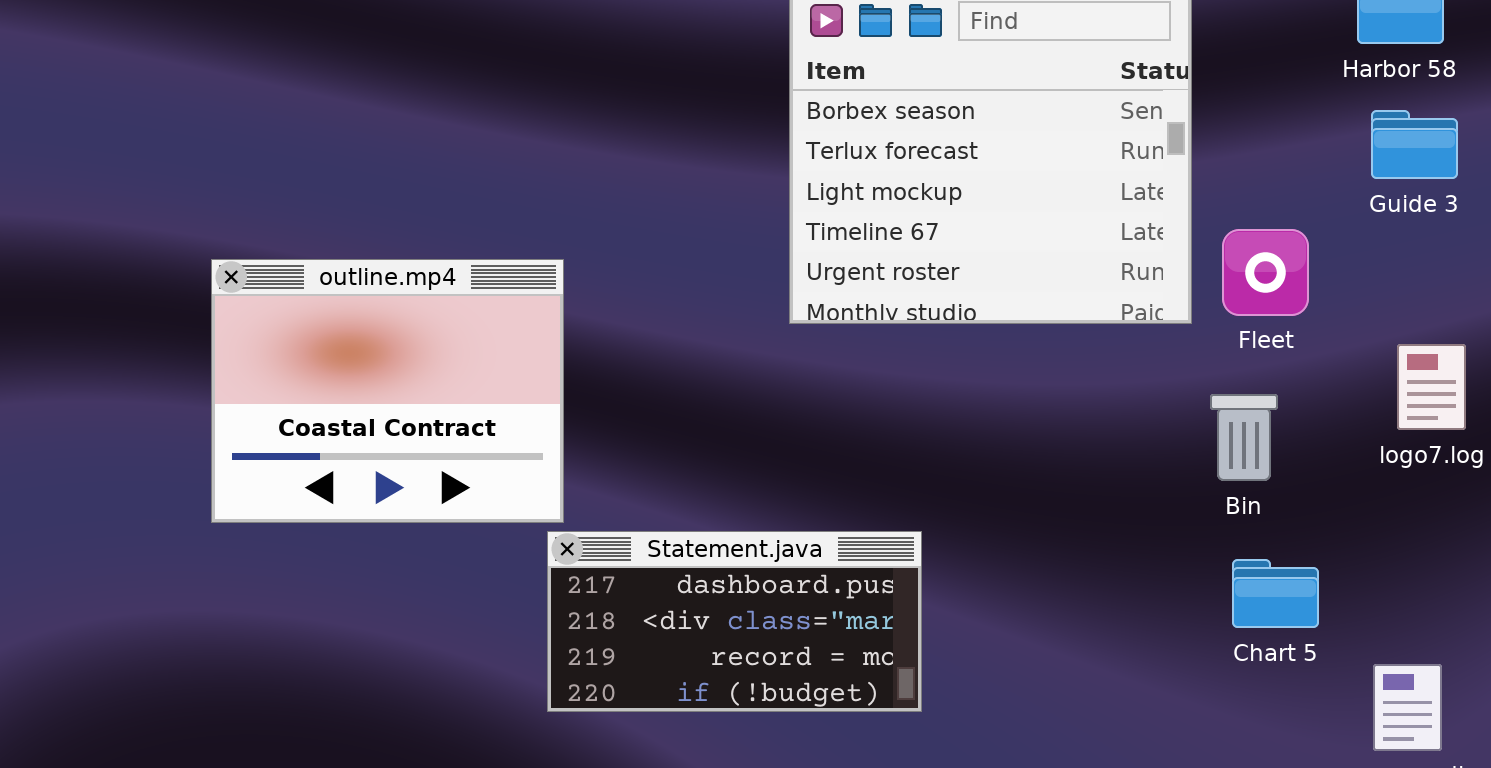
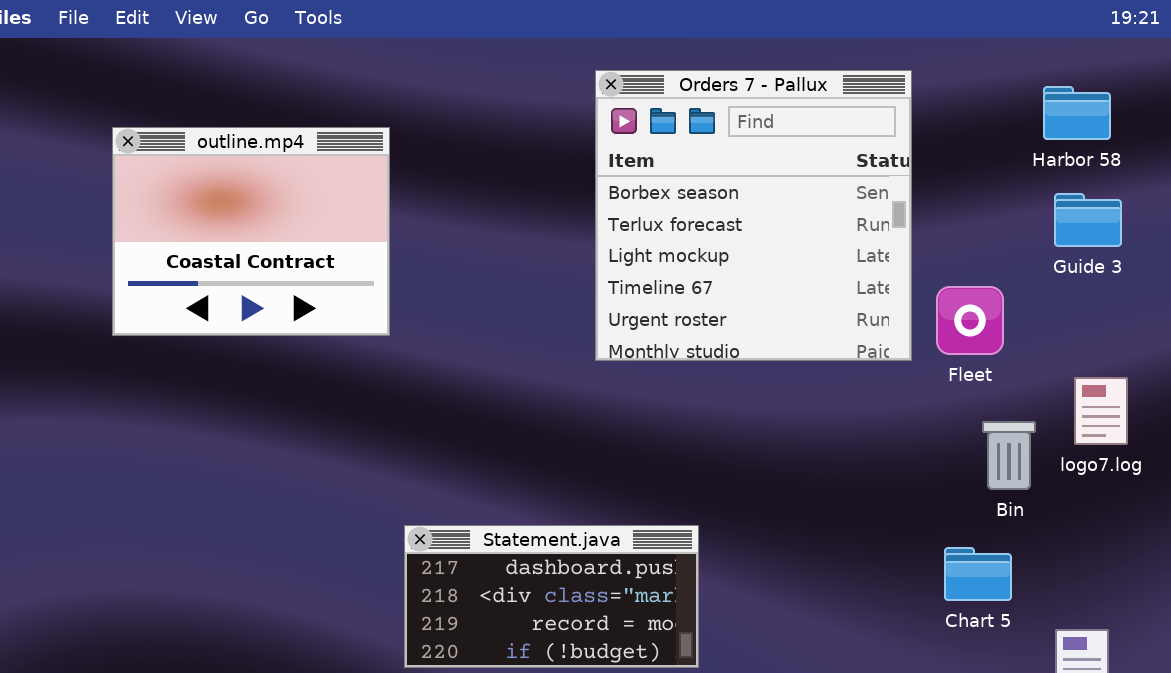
outline.mp4: [211,259,564,523] -> [112,127,390,336], moved
Bin: [1210,394,1278,481] -> [982,421,1036,490], moved

